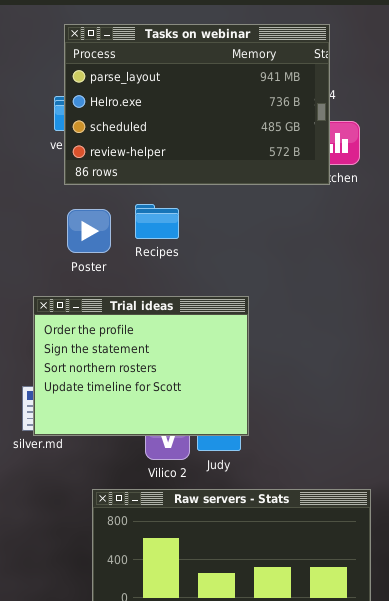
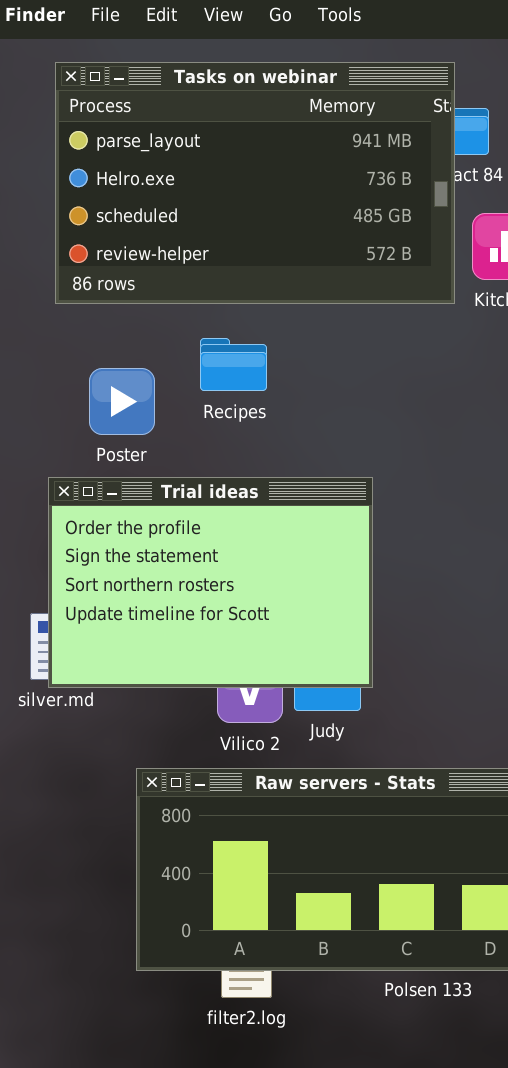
Tasks on webinar: [64,24,330,185] -> [55,62,455,304], moved
Poster: [67,209,111,253] -> [89,368,155,435], moved

